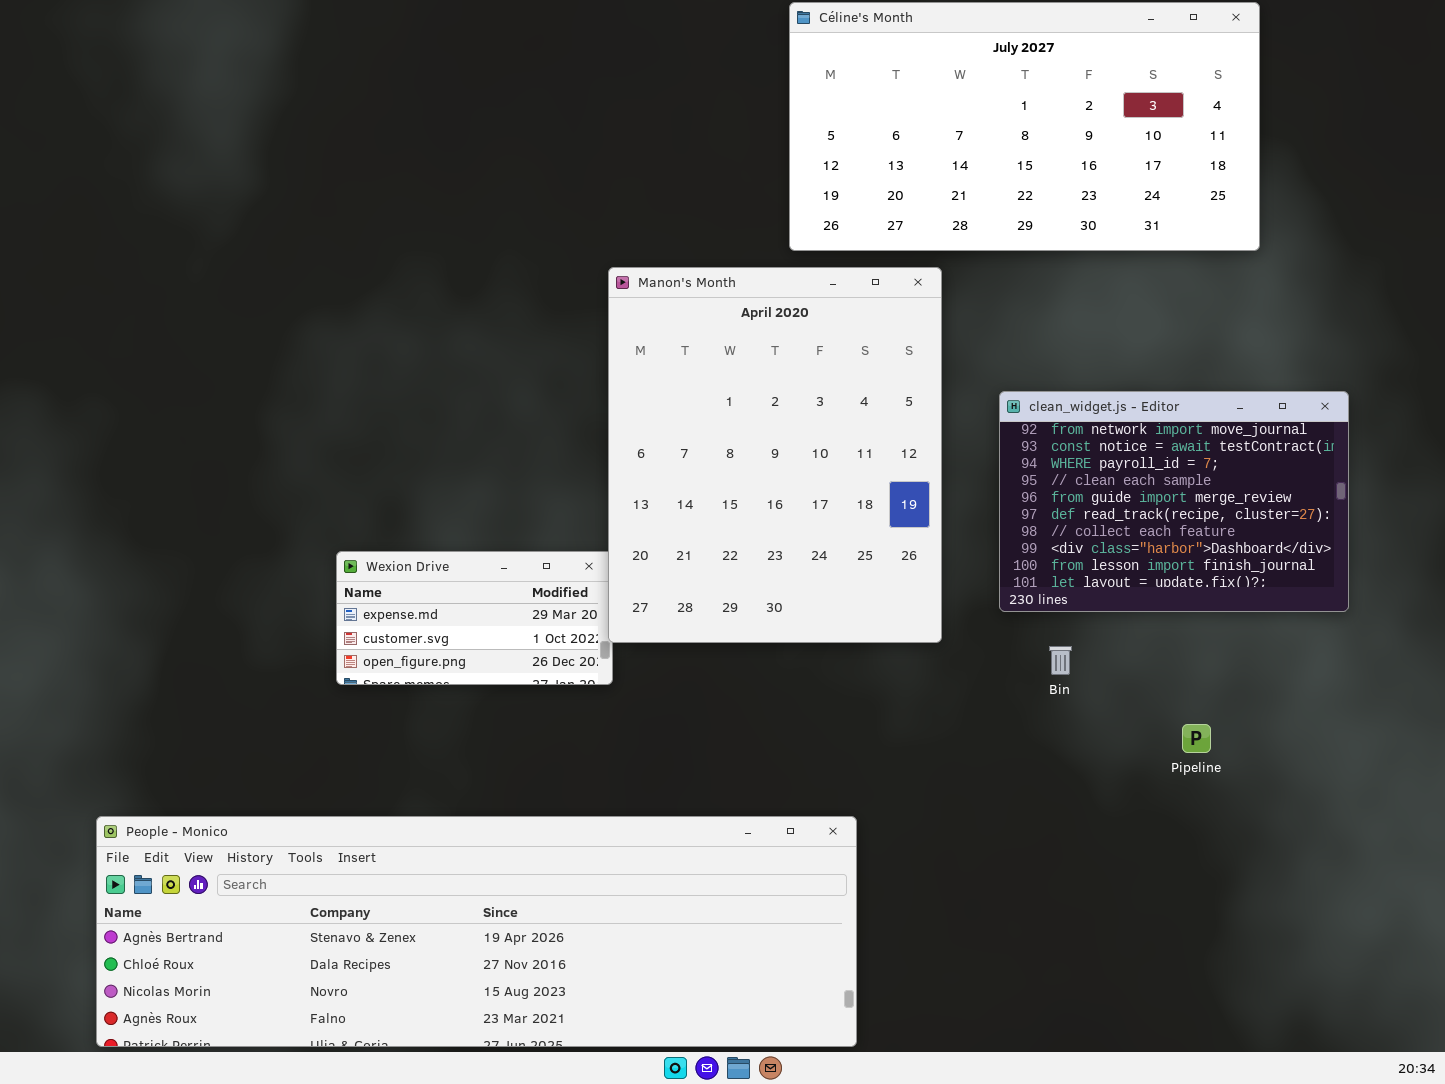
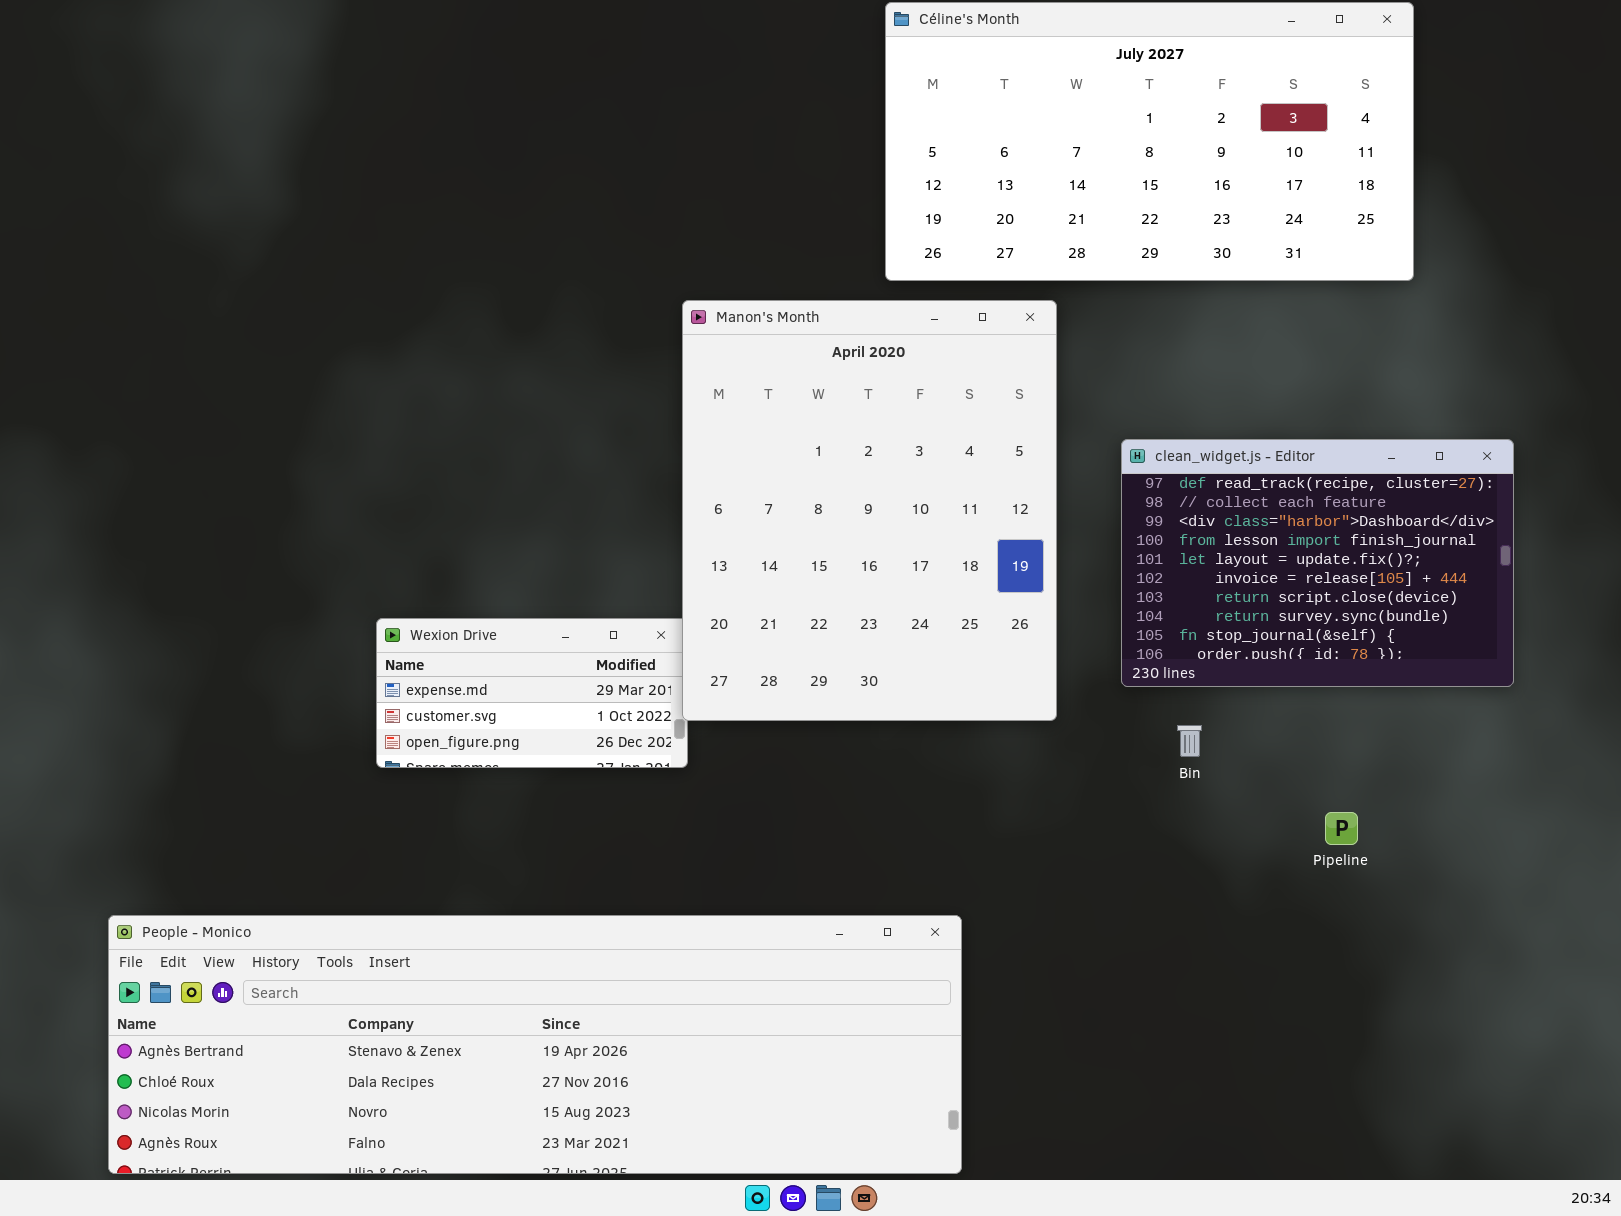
clean_widget.js - Editor: [999,391,1349,612] -> [1121,439,1514,687], scrolled down 5 rows

